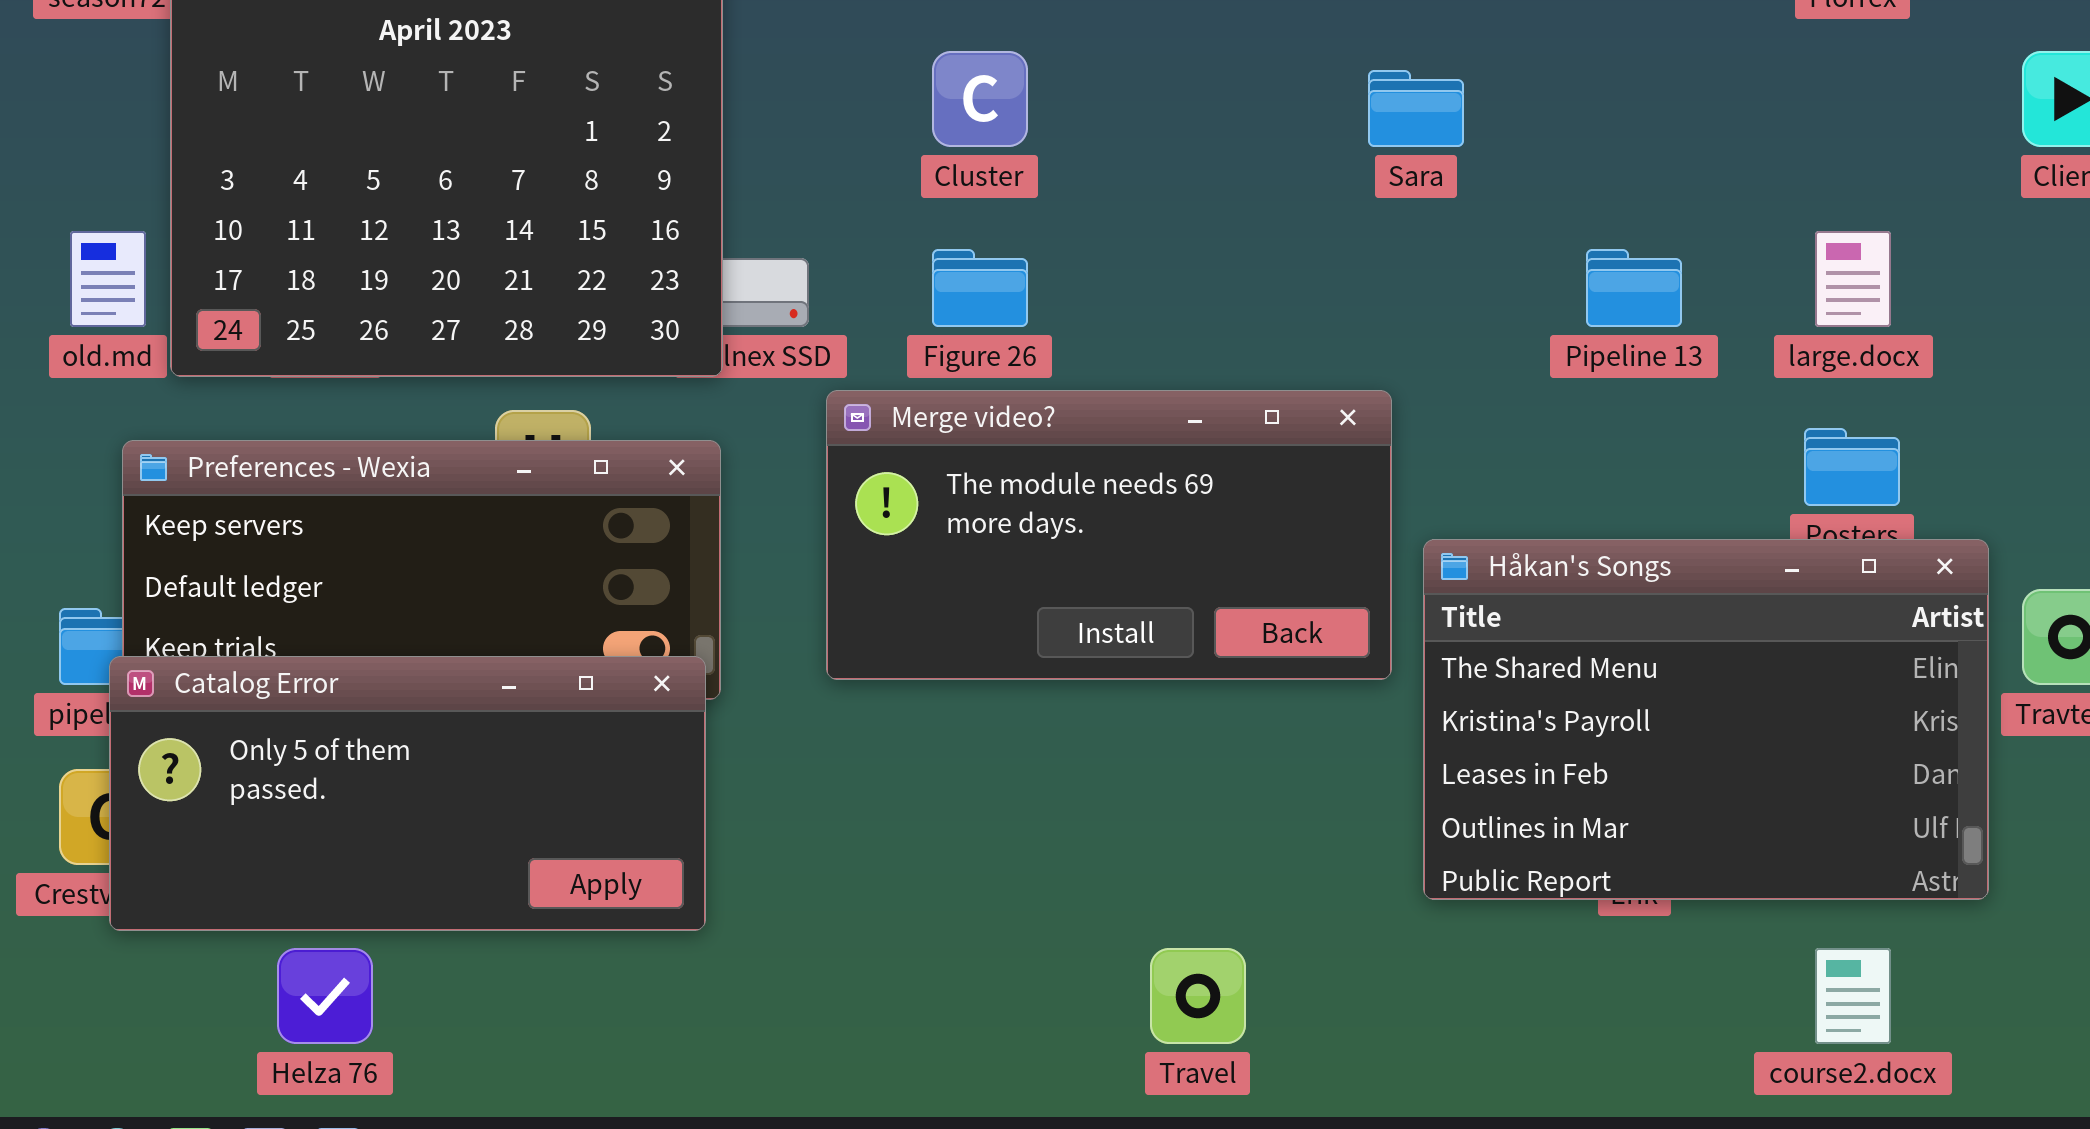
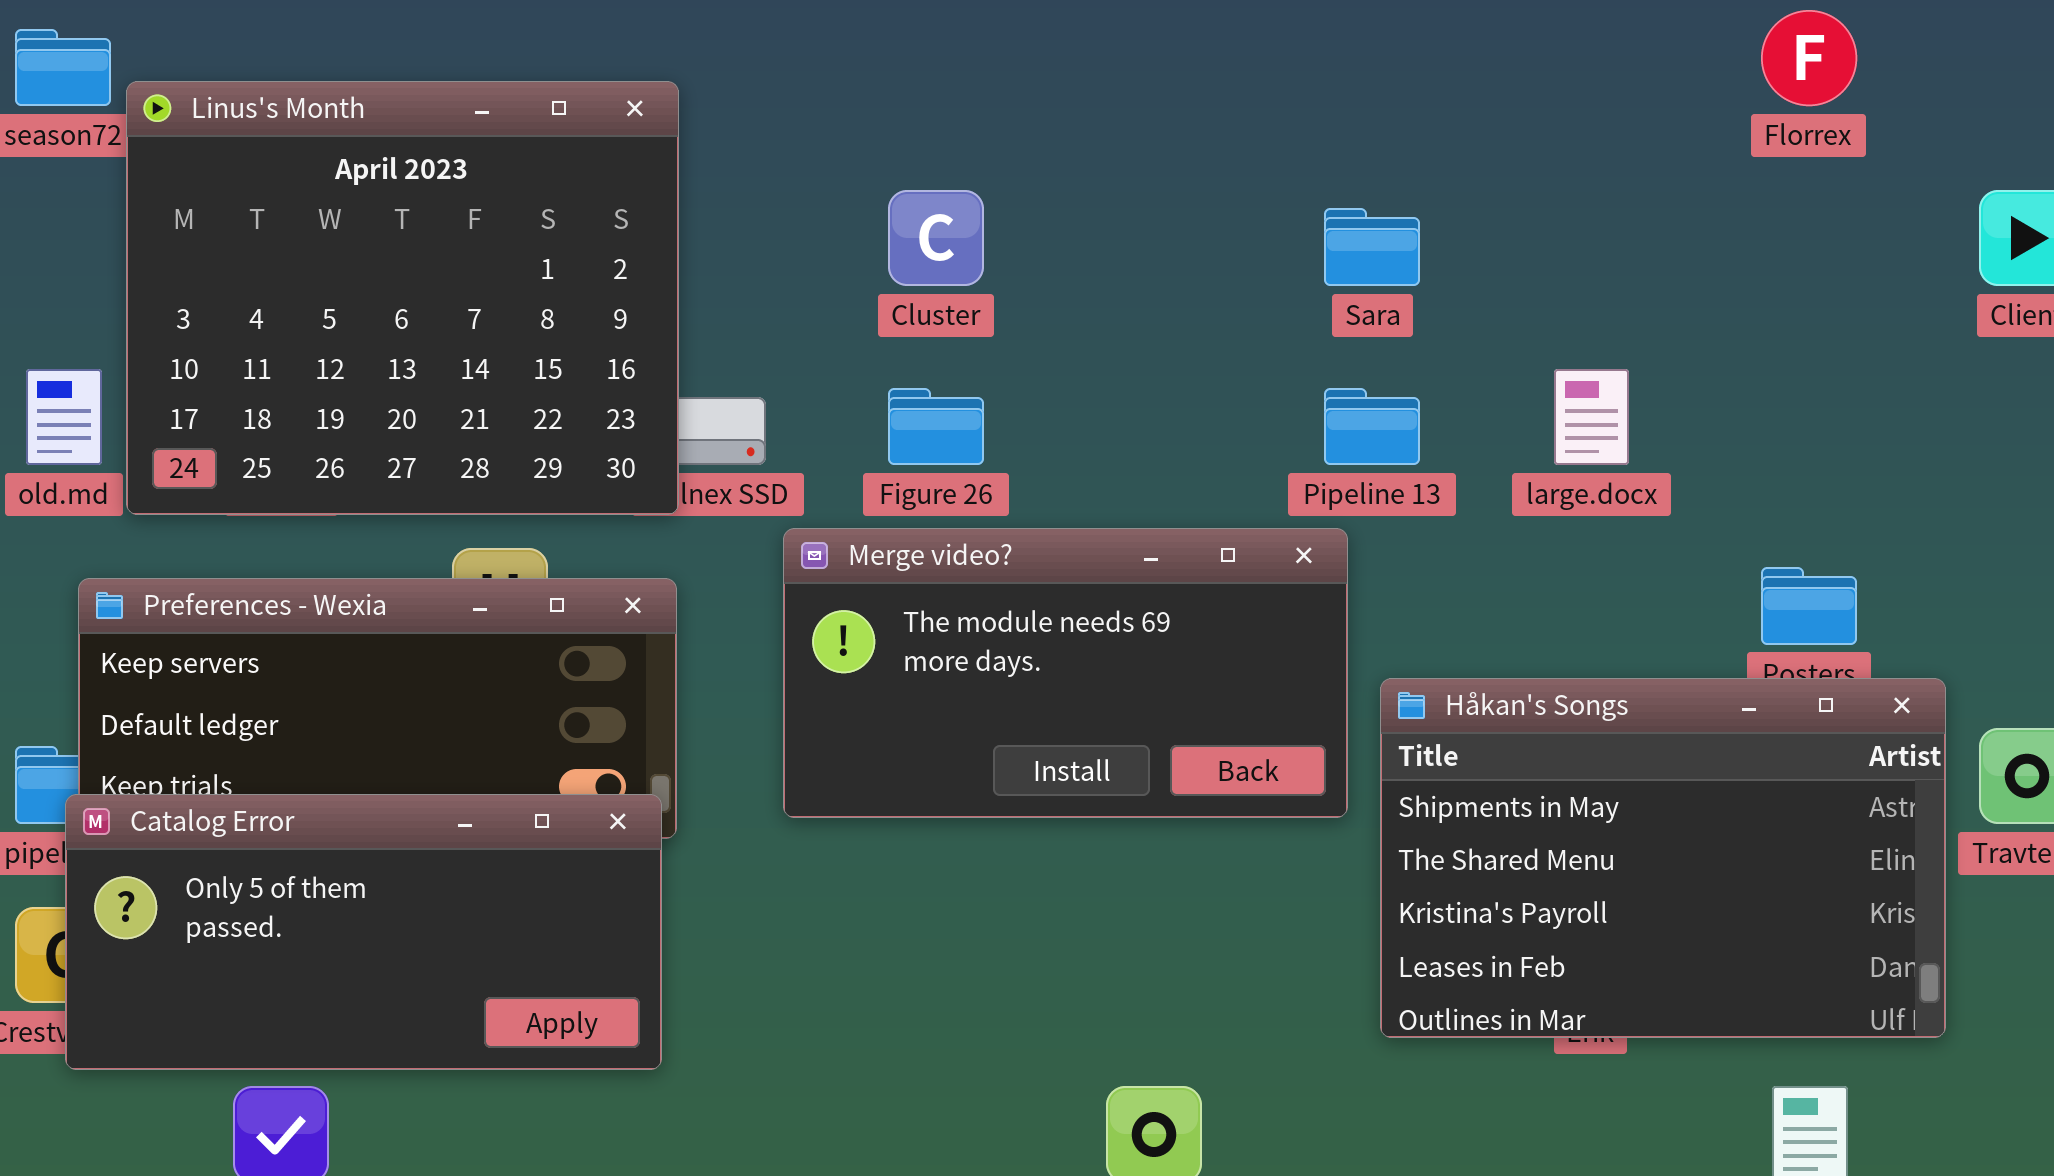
large.docx: [1815,231,1891,327] -> [1554,369,1629,465], moved
Pipeline 13: [1586,249,1682,327] -> [1324,388,1420,465], moved
Håkan's Songs: [1423,539,1989,900] -> [1380,678,1946,1038], scrolled up 1 row

